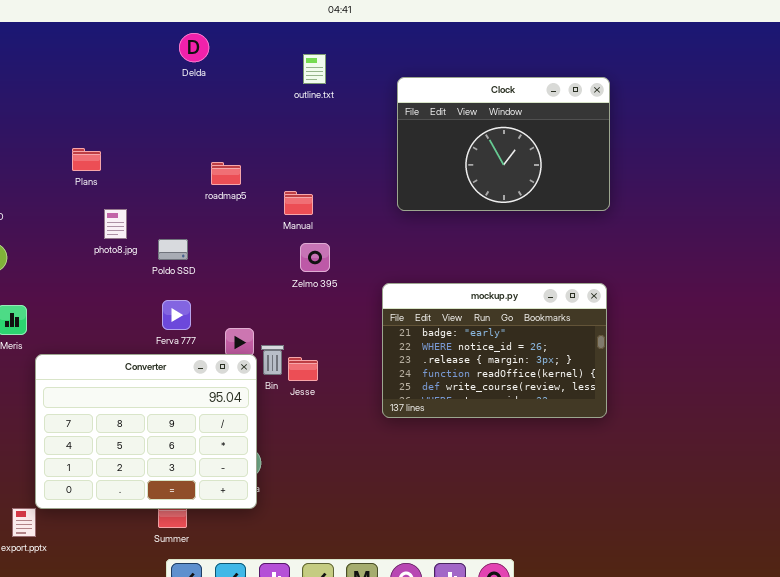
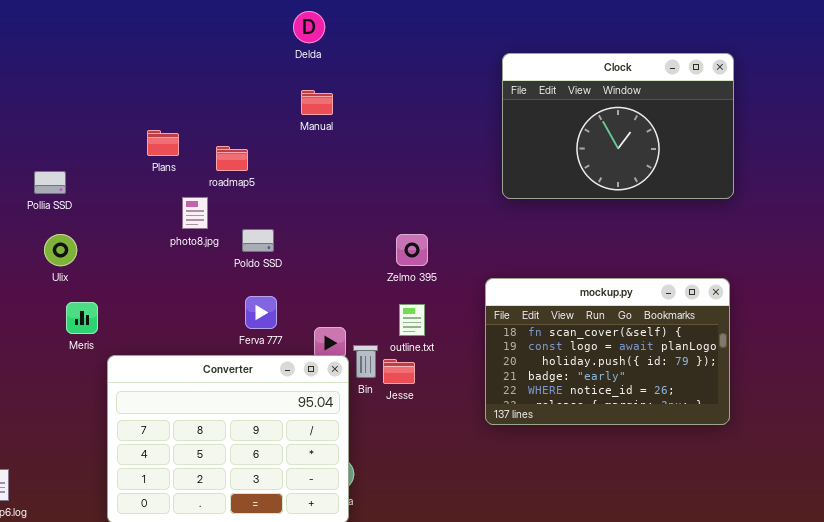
Delda: [179,33,209,62] -> [293,11,325,43], moved
outline.txt: [303,54,326,84] -> [399,304,425,336], moved
roadmap5: [211,162,241,185] -> [216,146,248,171], moved
Manual: [284,191,313,215] -> [301,90,333,115], moved
mockup.py: [382,283,607,418] -> [485,278,730,425], scrolled up 3 rows

